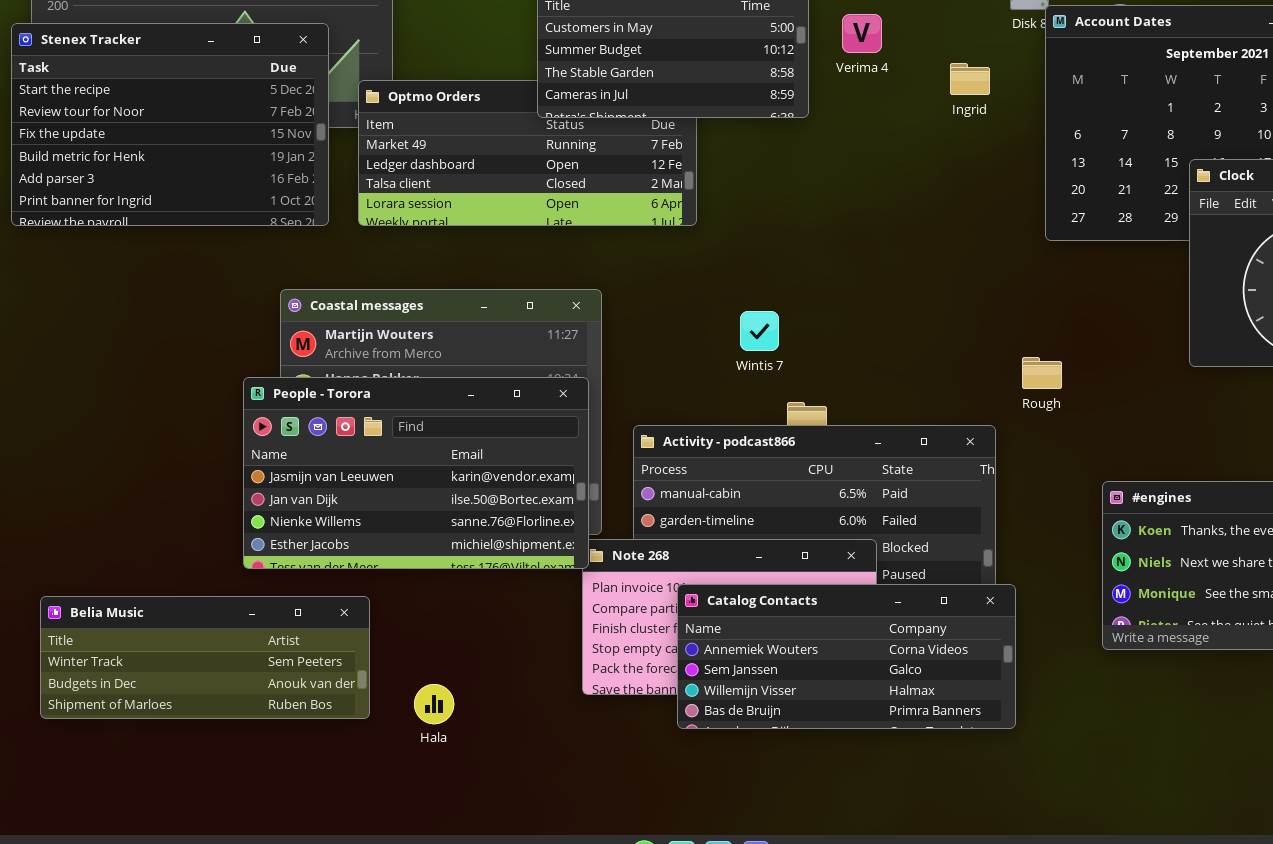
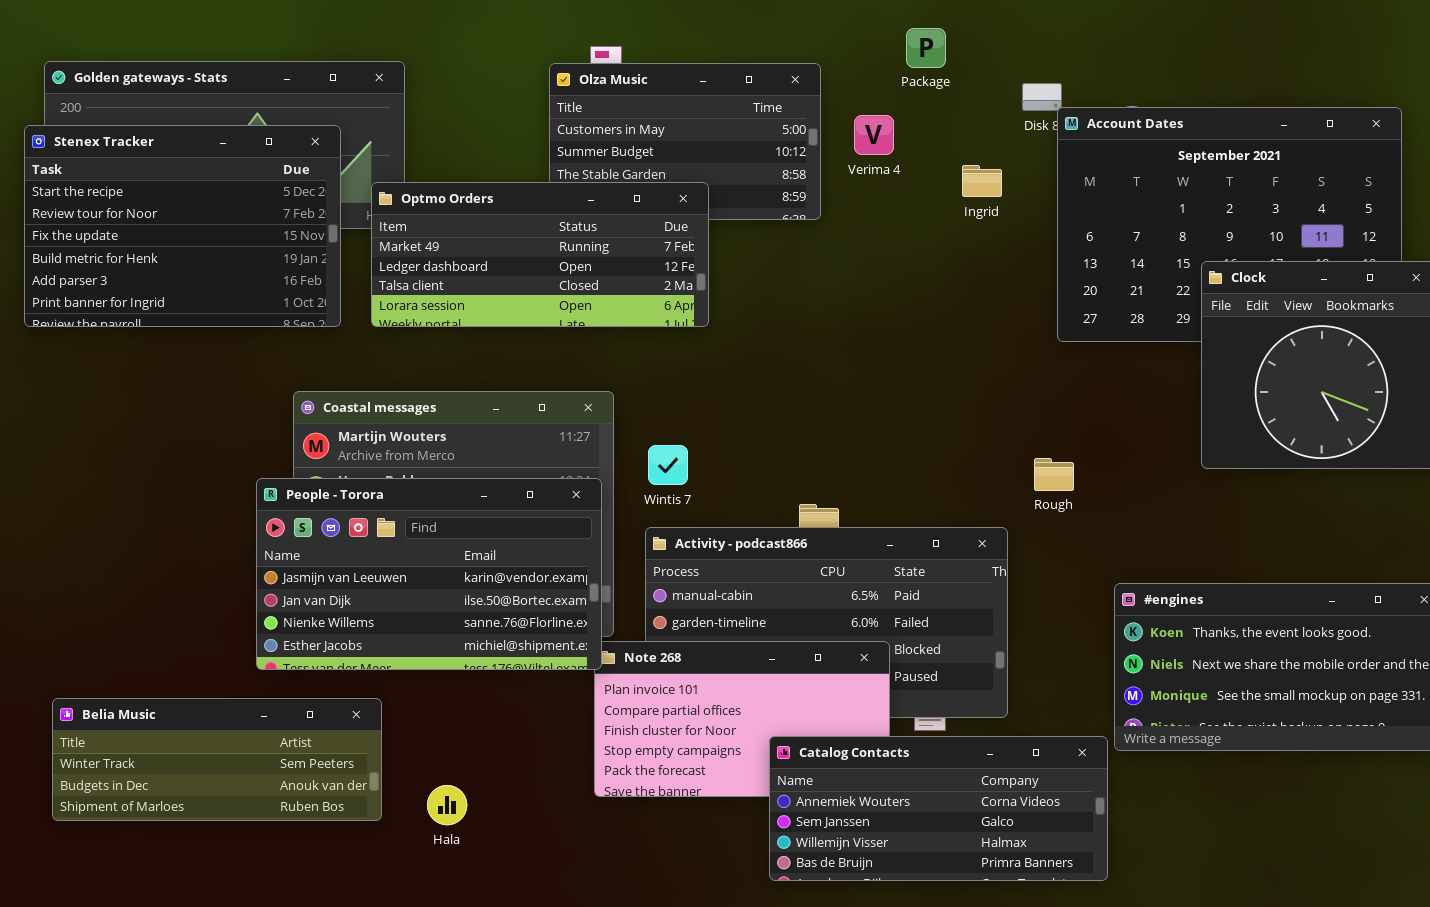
Optmo Orders: [358,80,697,226] -> [371,182,709,327], raised
Wintis 7: [740,311,779,351] -> [648,445,688,485], moved
Catalog Contacts: [677,584,1016,729] -> [769,736,1108,881], moved

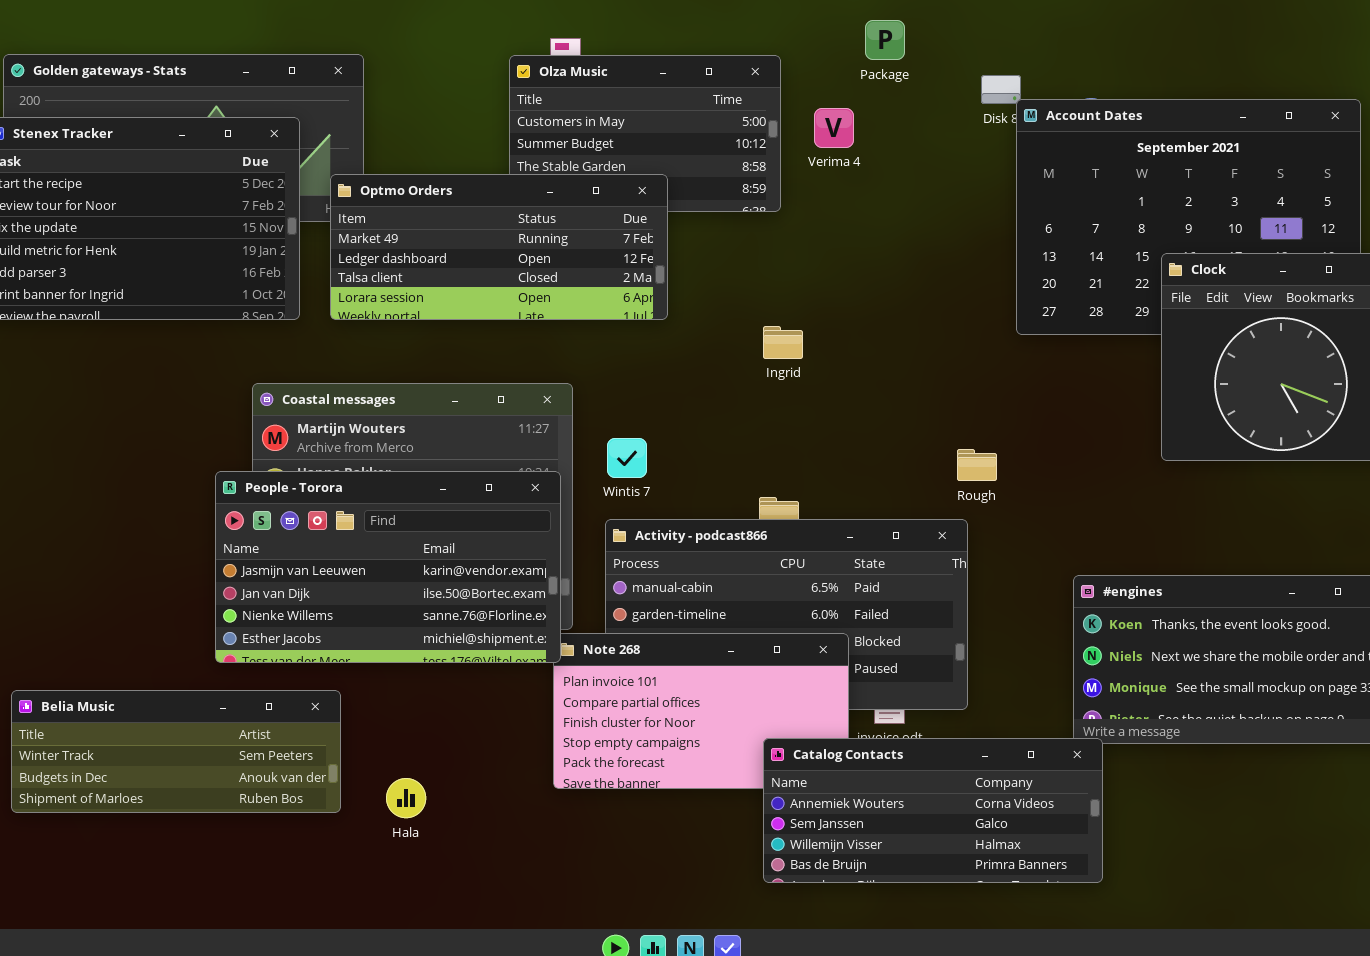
Ingrid: [962,165,1002,197] -> [763,326,803,359], moved
Rough: [1034,458,1074,491] -> [957,449,997,481], moved
Catalog Contacts: [769,736,1108,881] -> [763,738,1103,883], moved

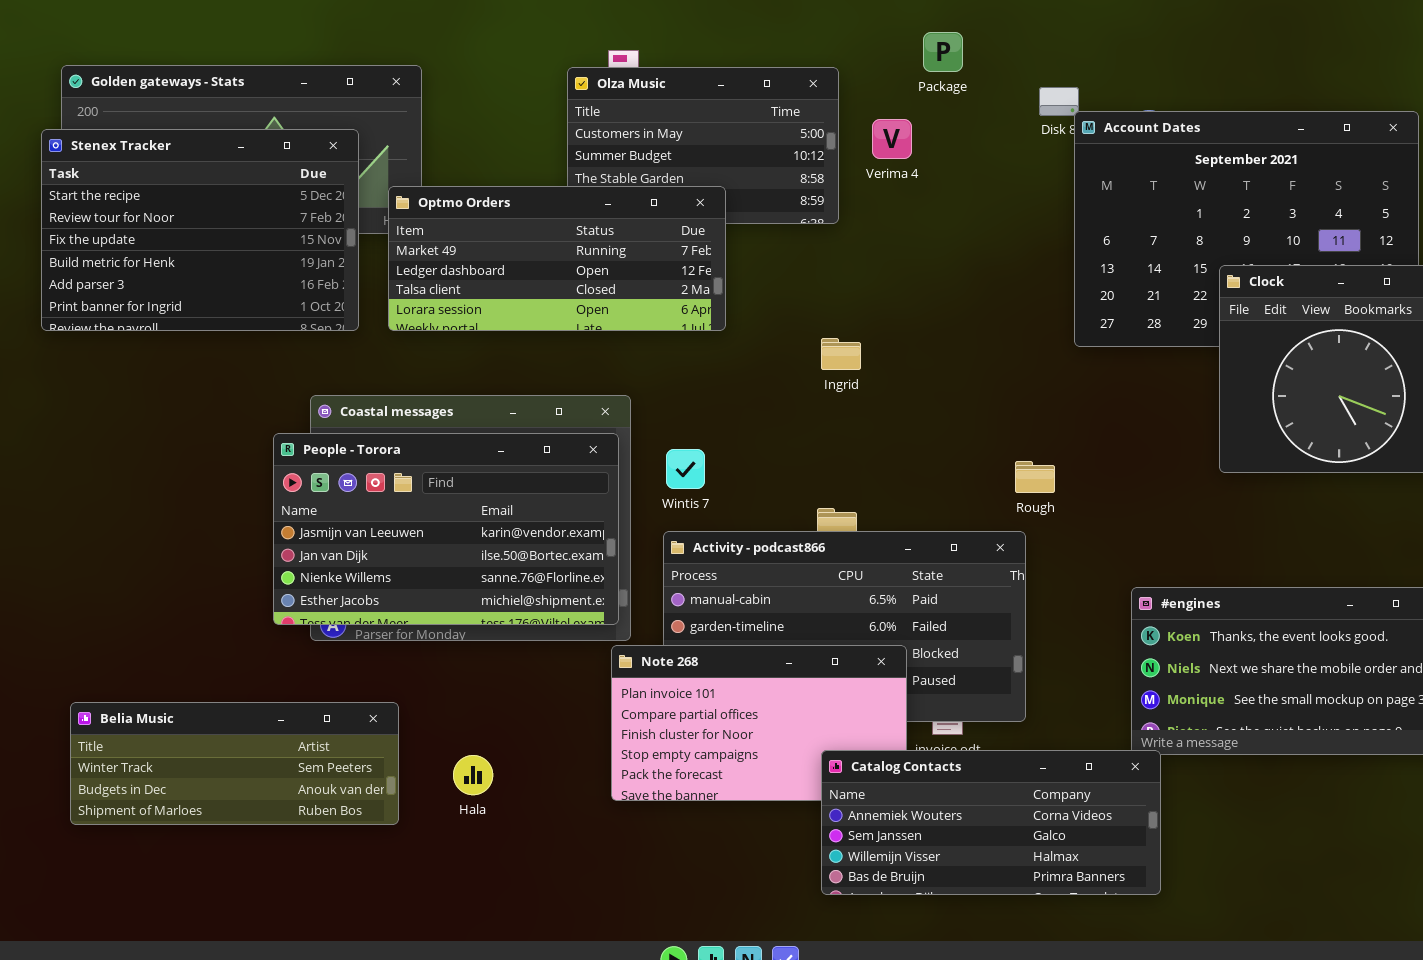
People - Torora: [215,471,561,663] -> [273,433,619,625], moved
Hala: [386,778,426,818] -> [453,755,493,795], moved

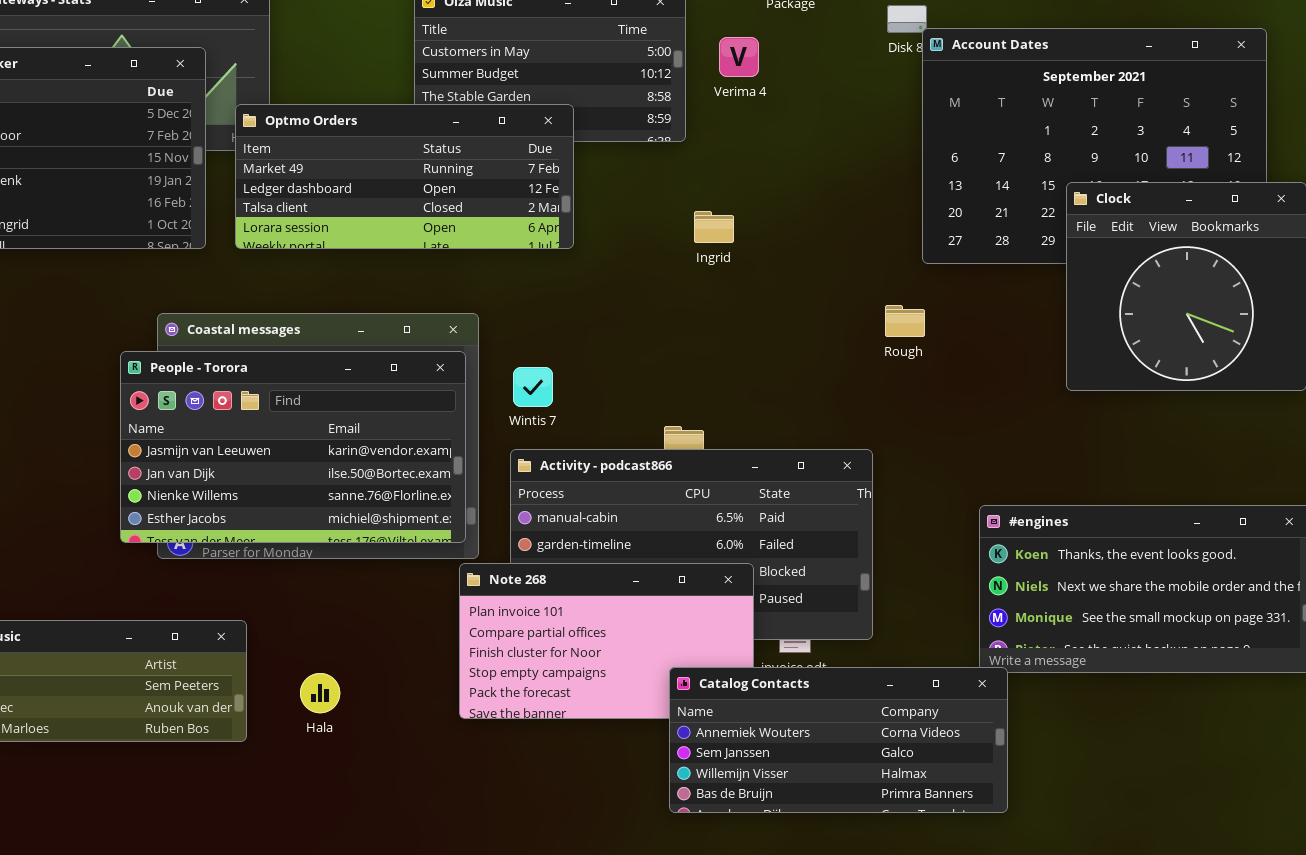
Ingrid: [821,338,861,370] -> [694,211,734,243], moved
Rough: [1015,461,1055,493] -> [885,305,925,337], moved

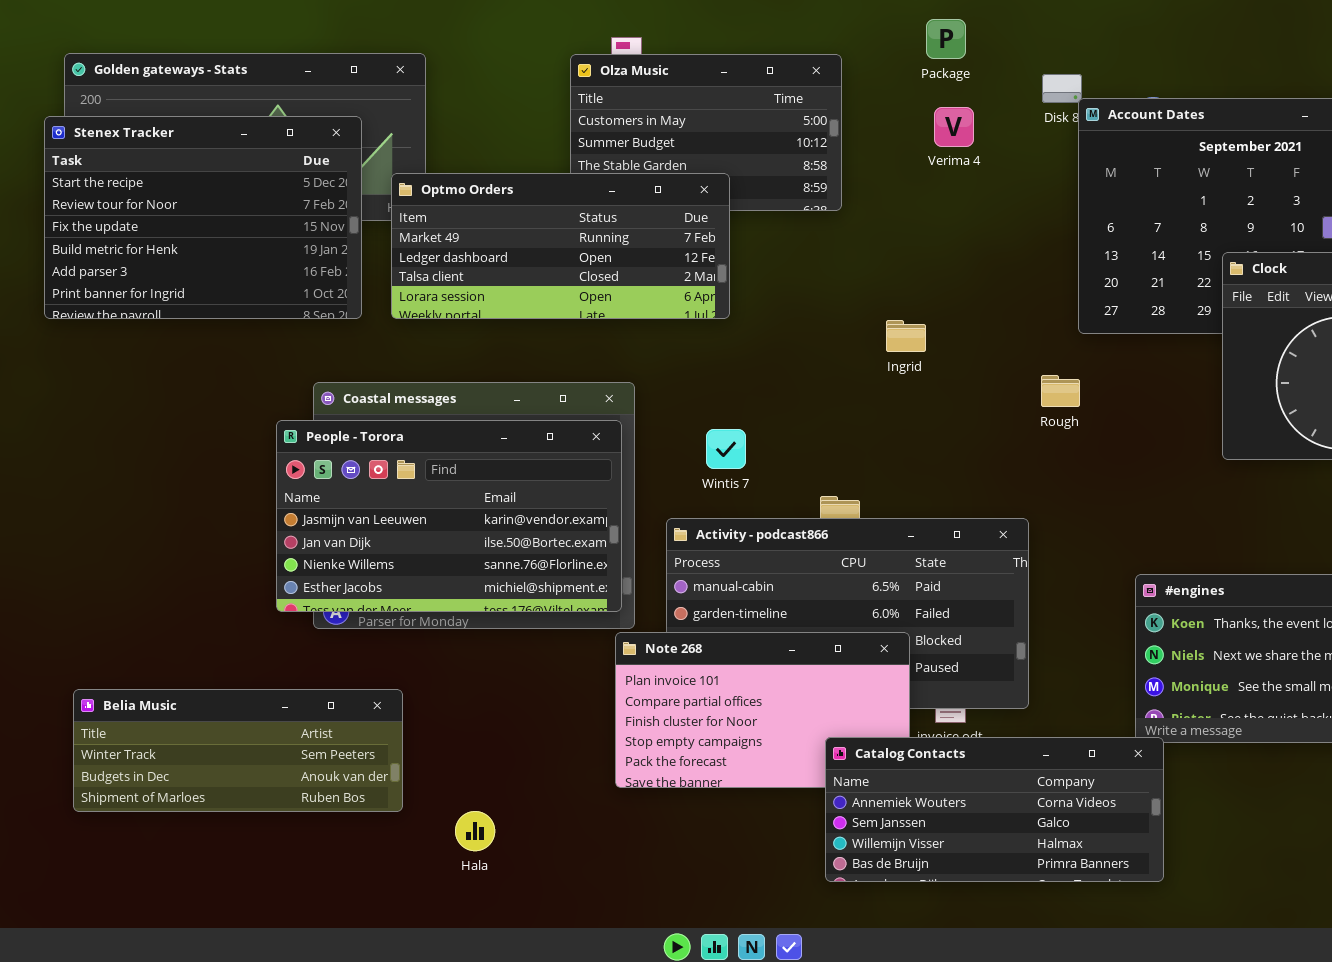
Verima 4: [719,37,759,77] -> [934,107,974,147], moved
Ingrid: [694,211,734,243] -> [886,320,926,352], moved
Wintis 7: [513,367,553,407] -> [706,429,746,469], moved
Hala: [300,673,340,713] -> [455,811,495,851], moved

